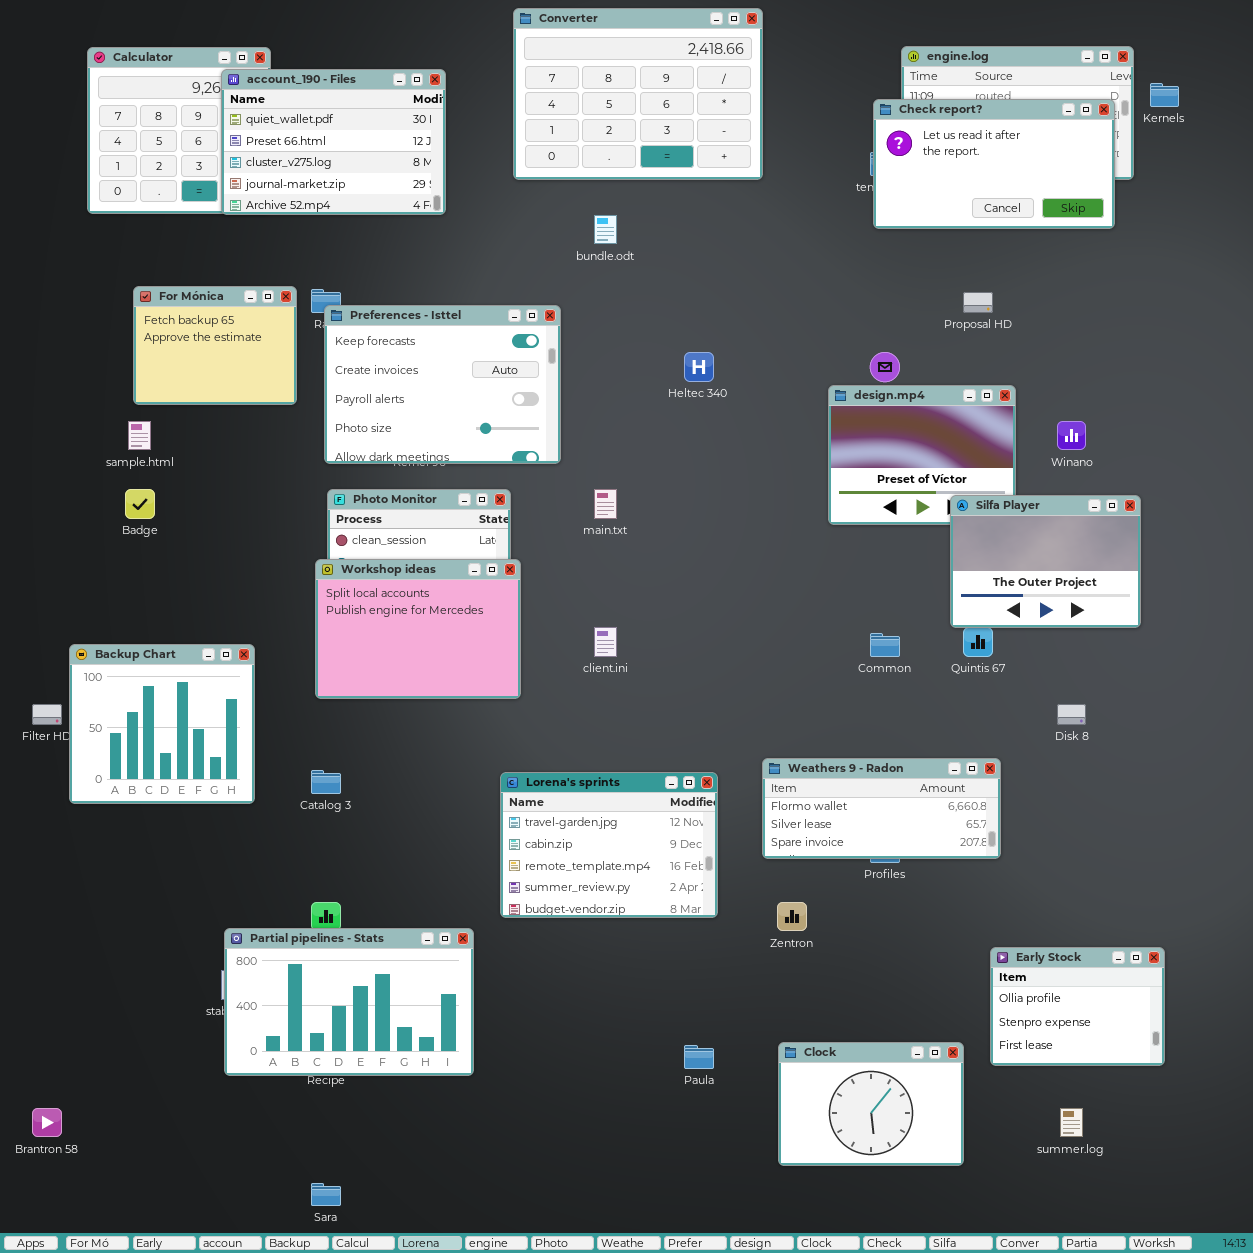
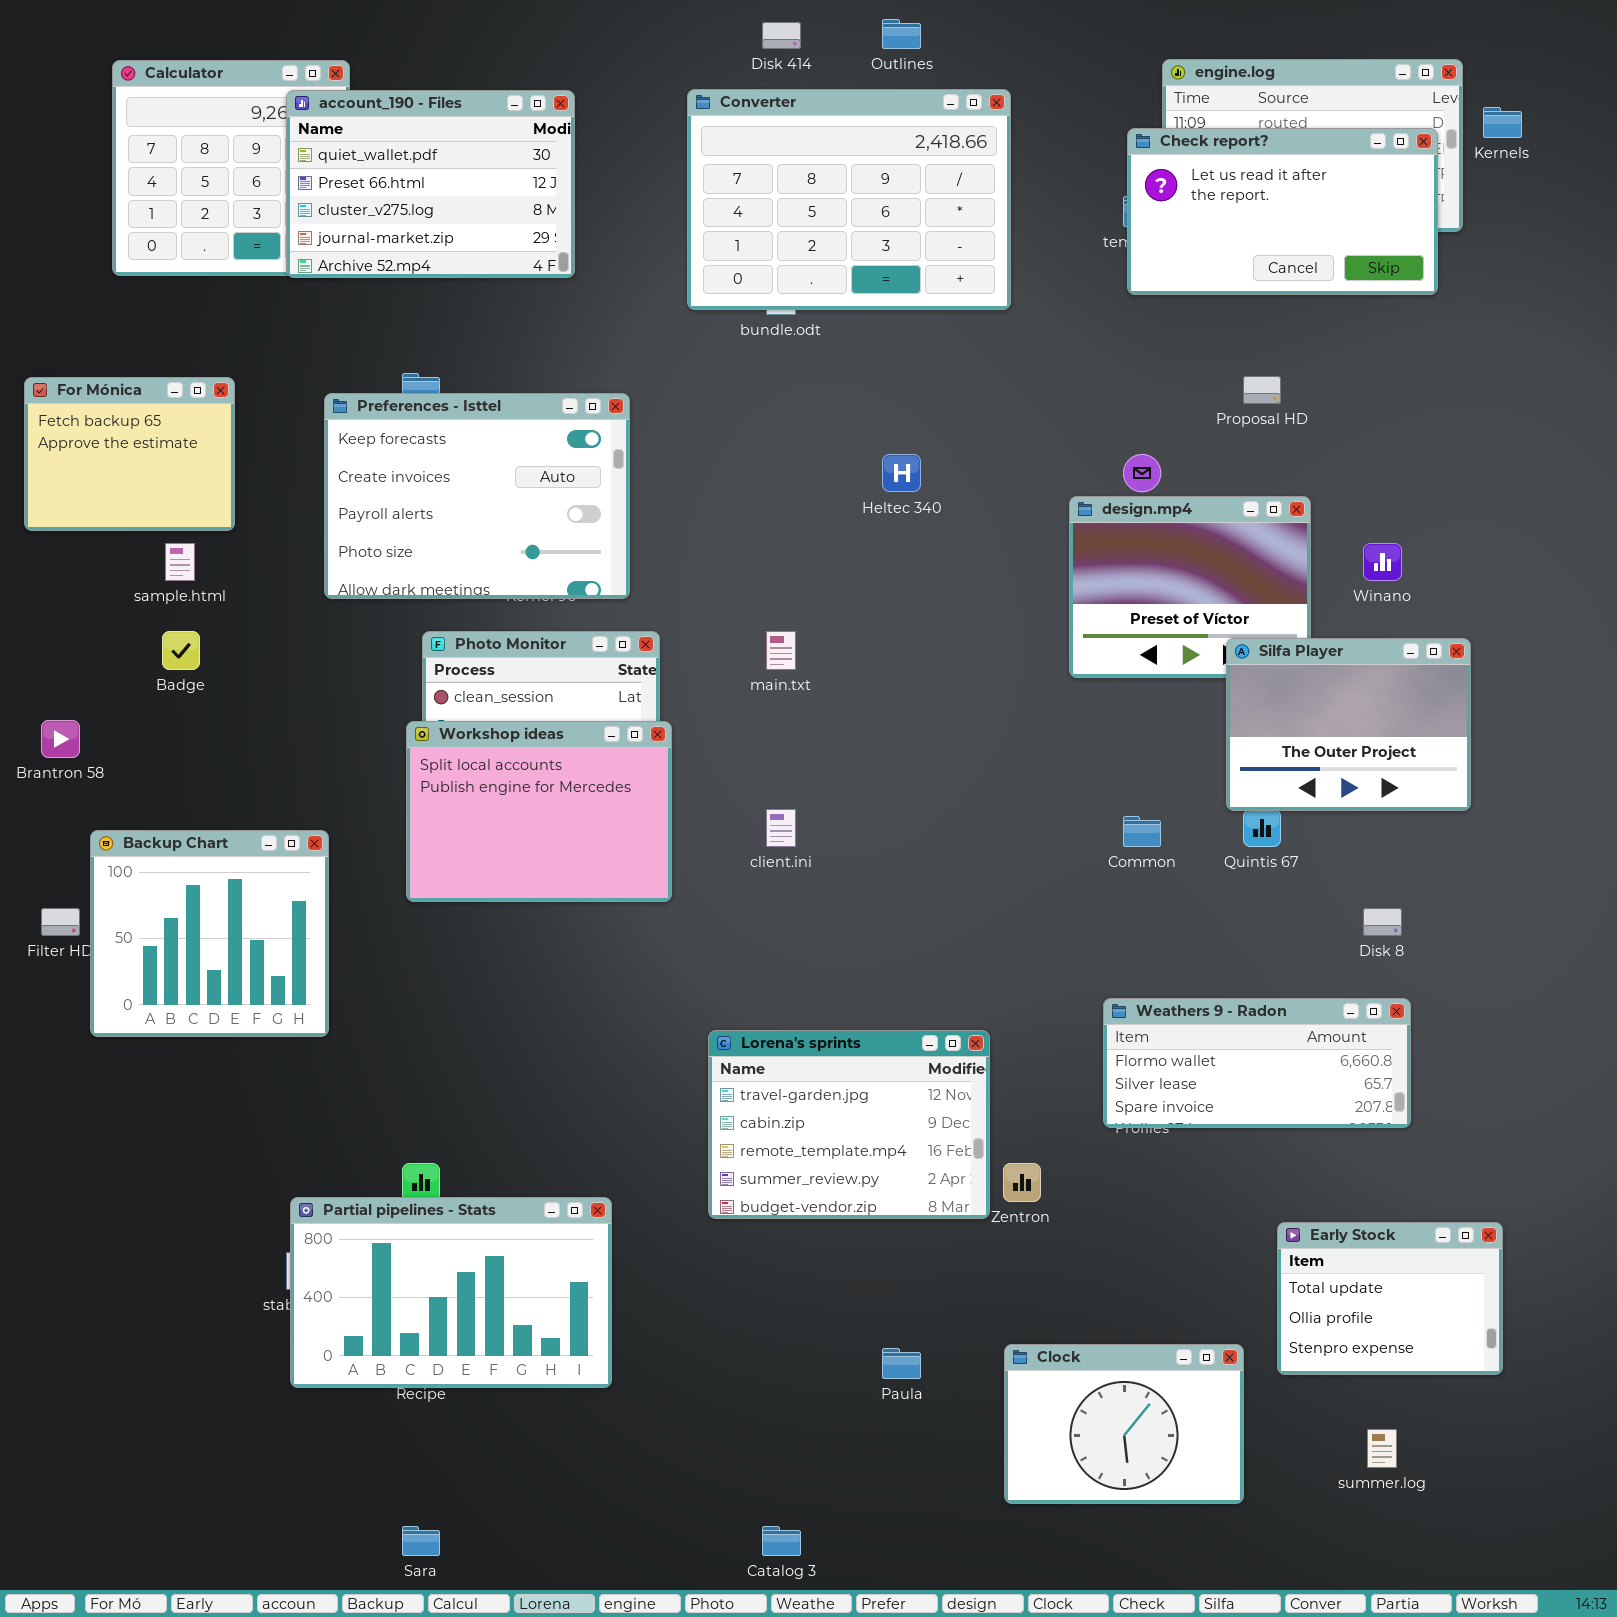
Converter: [513,8,763,180] -> [687,89,1011,310], moved
For Mónica: [133,286,297,405] -> [24,377,235,531], moved
Preferences - Isttel: [324,305,561,464] -> [324,393,630,599], moved
Weathers 9 - Radon: [762,758,1001,859] -> [1103,998,1411,1128], moved
Catalog 3: [311,770,341,794] -> [762,1526,801,1556], moved
Lorena's sprints: [500,772,718,918] -> [708,1030,990,1219], moved
Early Stock: [990,947,1165,1066] -> [1277,1222,1503,1375], scrolled up 1 row
Brantron 58: [32,1108,62,1137] -> [41,720,80,758], moved

